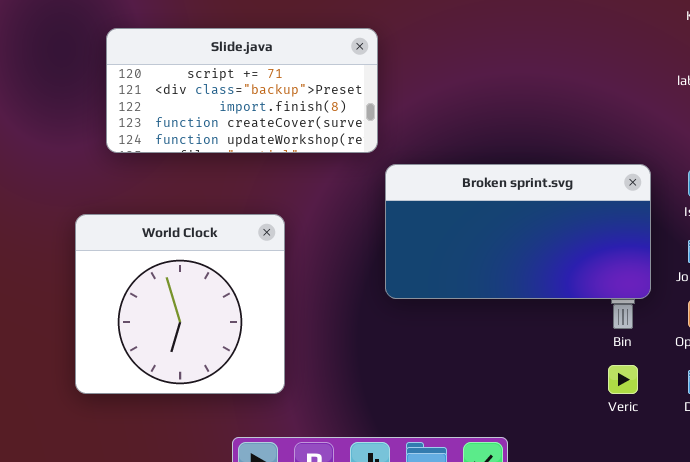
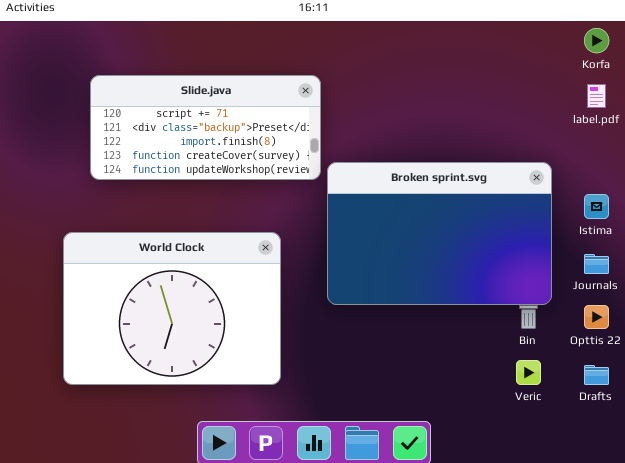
Broken sprint.svg: [385,164,651,299] -> [327,162,552,305], resized
World Clock: [75,214,285,394] -> [63,232,281,385], resized

